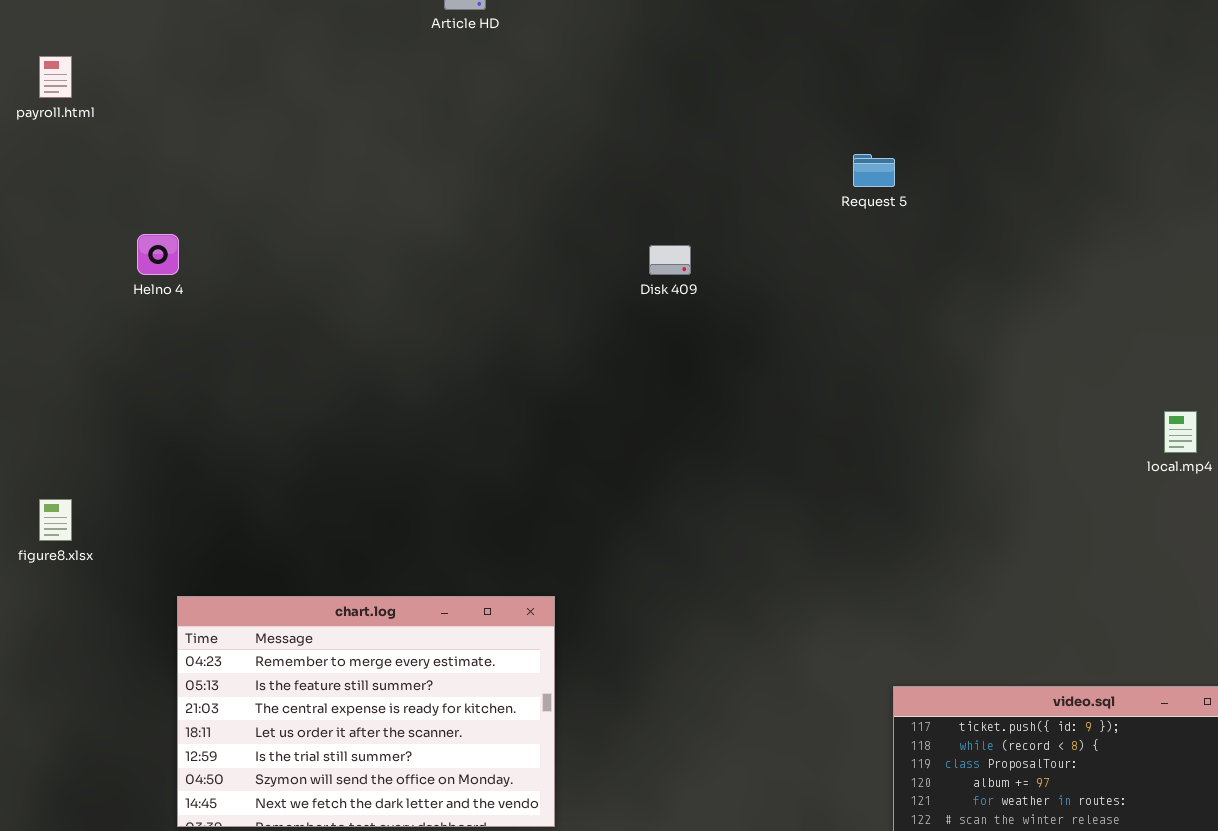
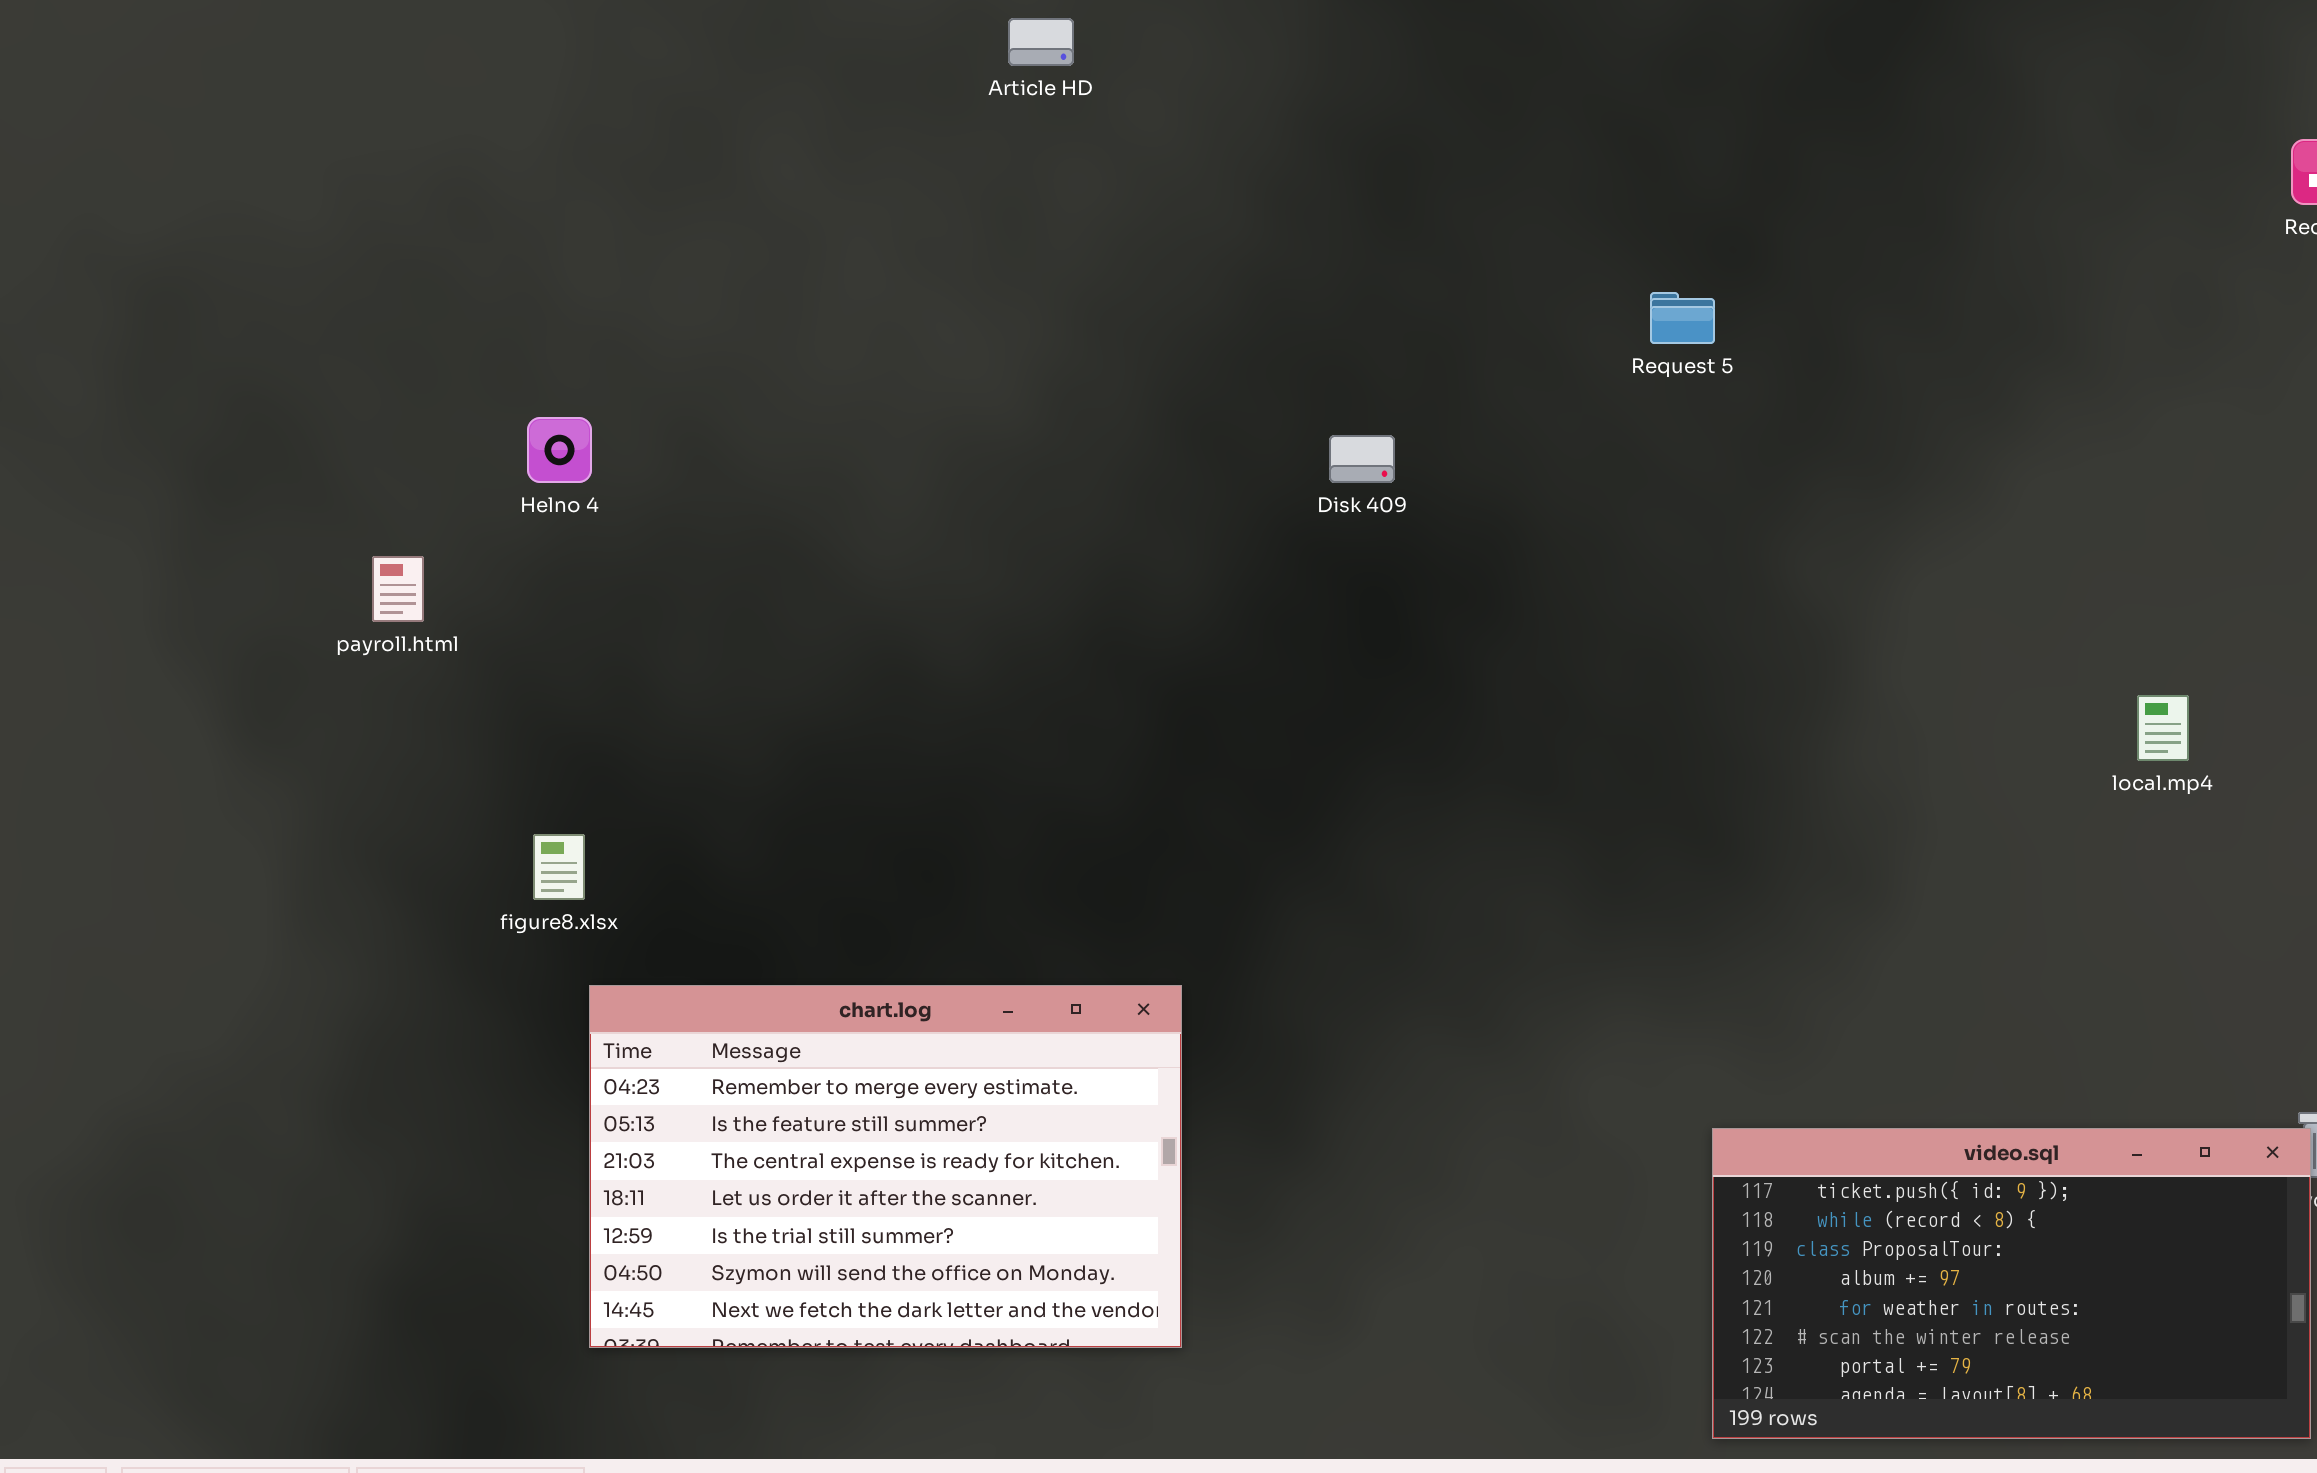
payroll.html: [39,56,72,98] -> [372,556,424,622], moved
figure8.xlsx: [39,499,72,541] -> [533,834,585,900], moved

